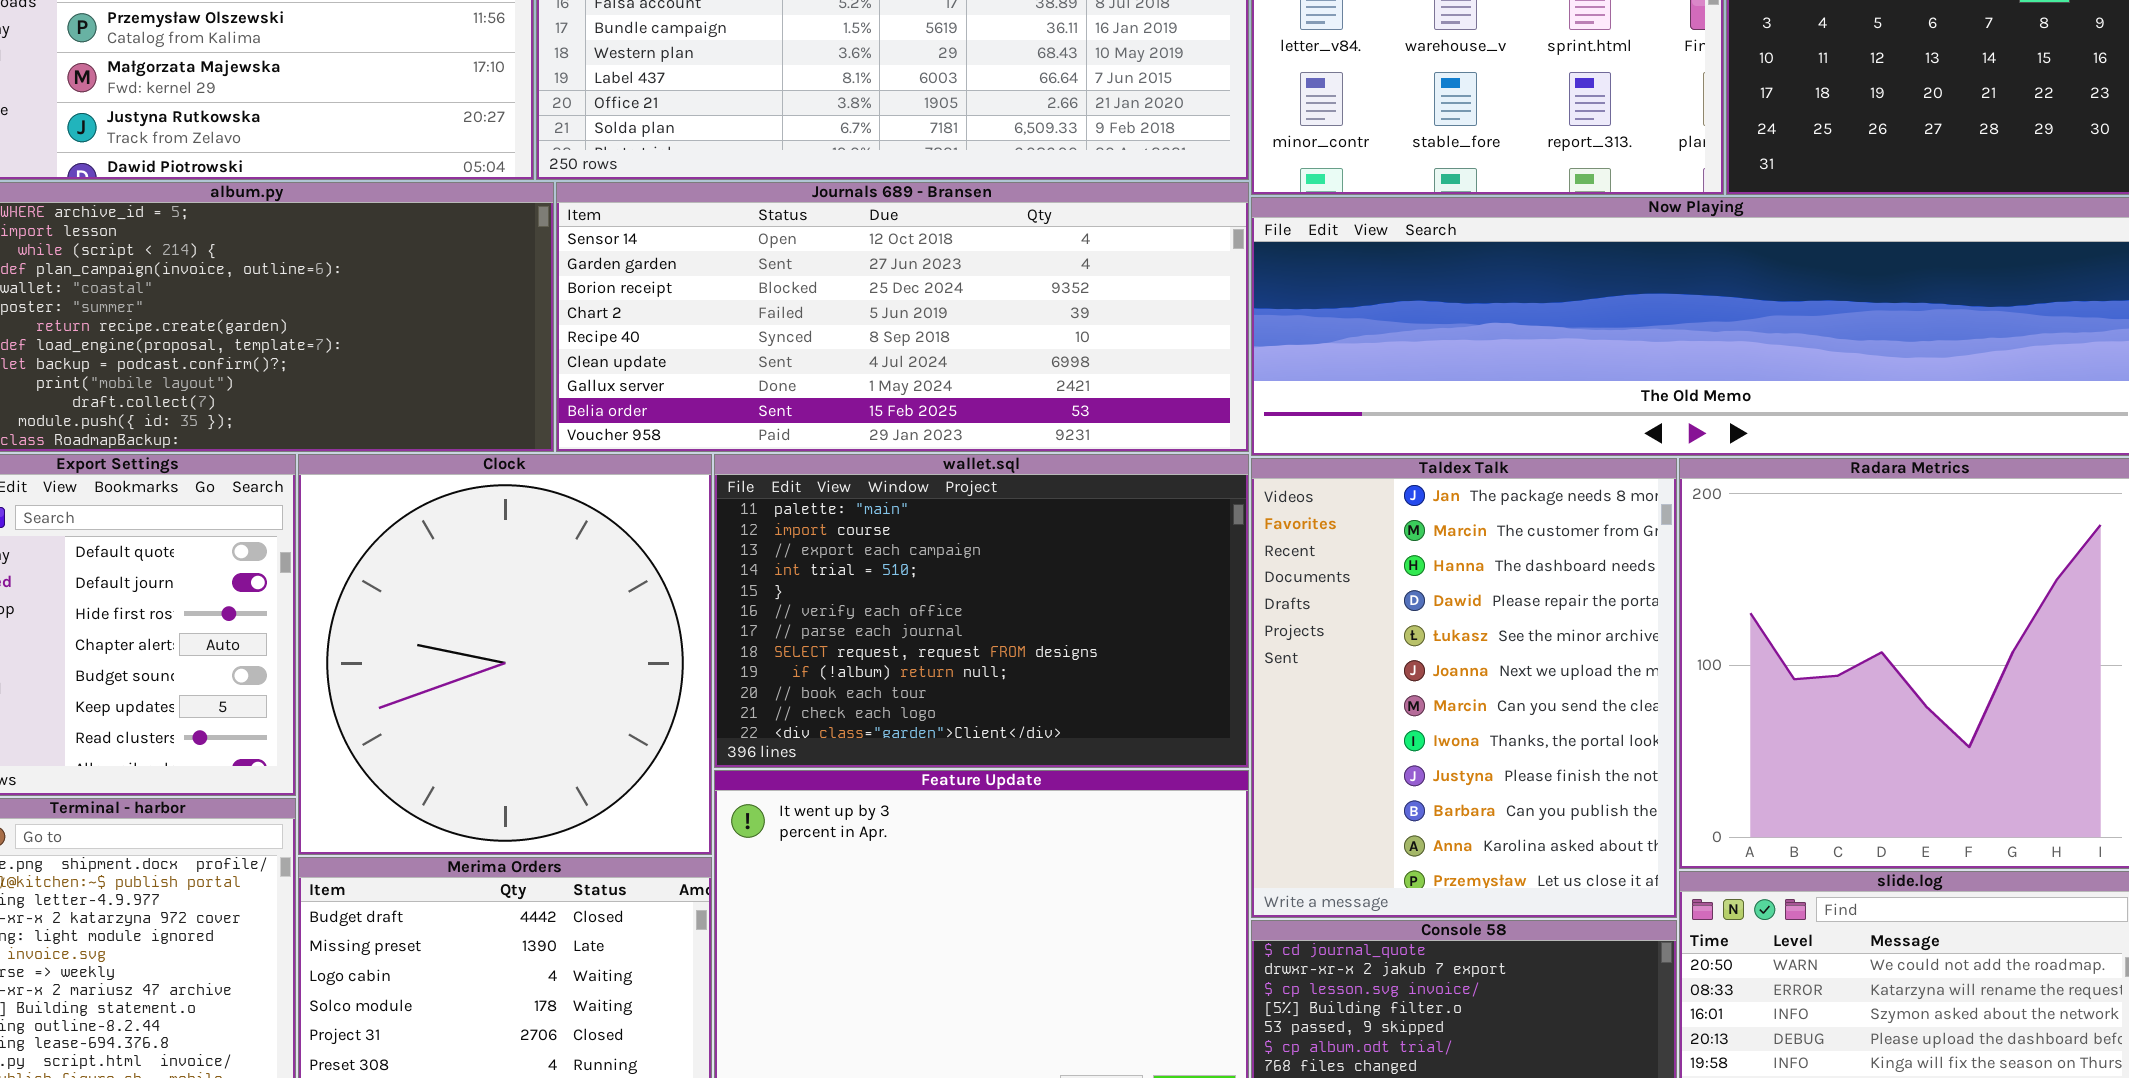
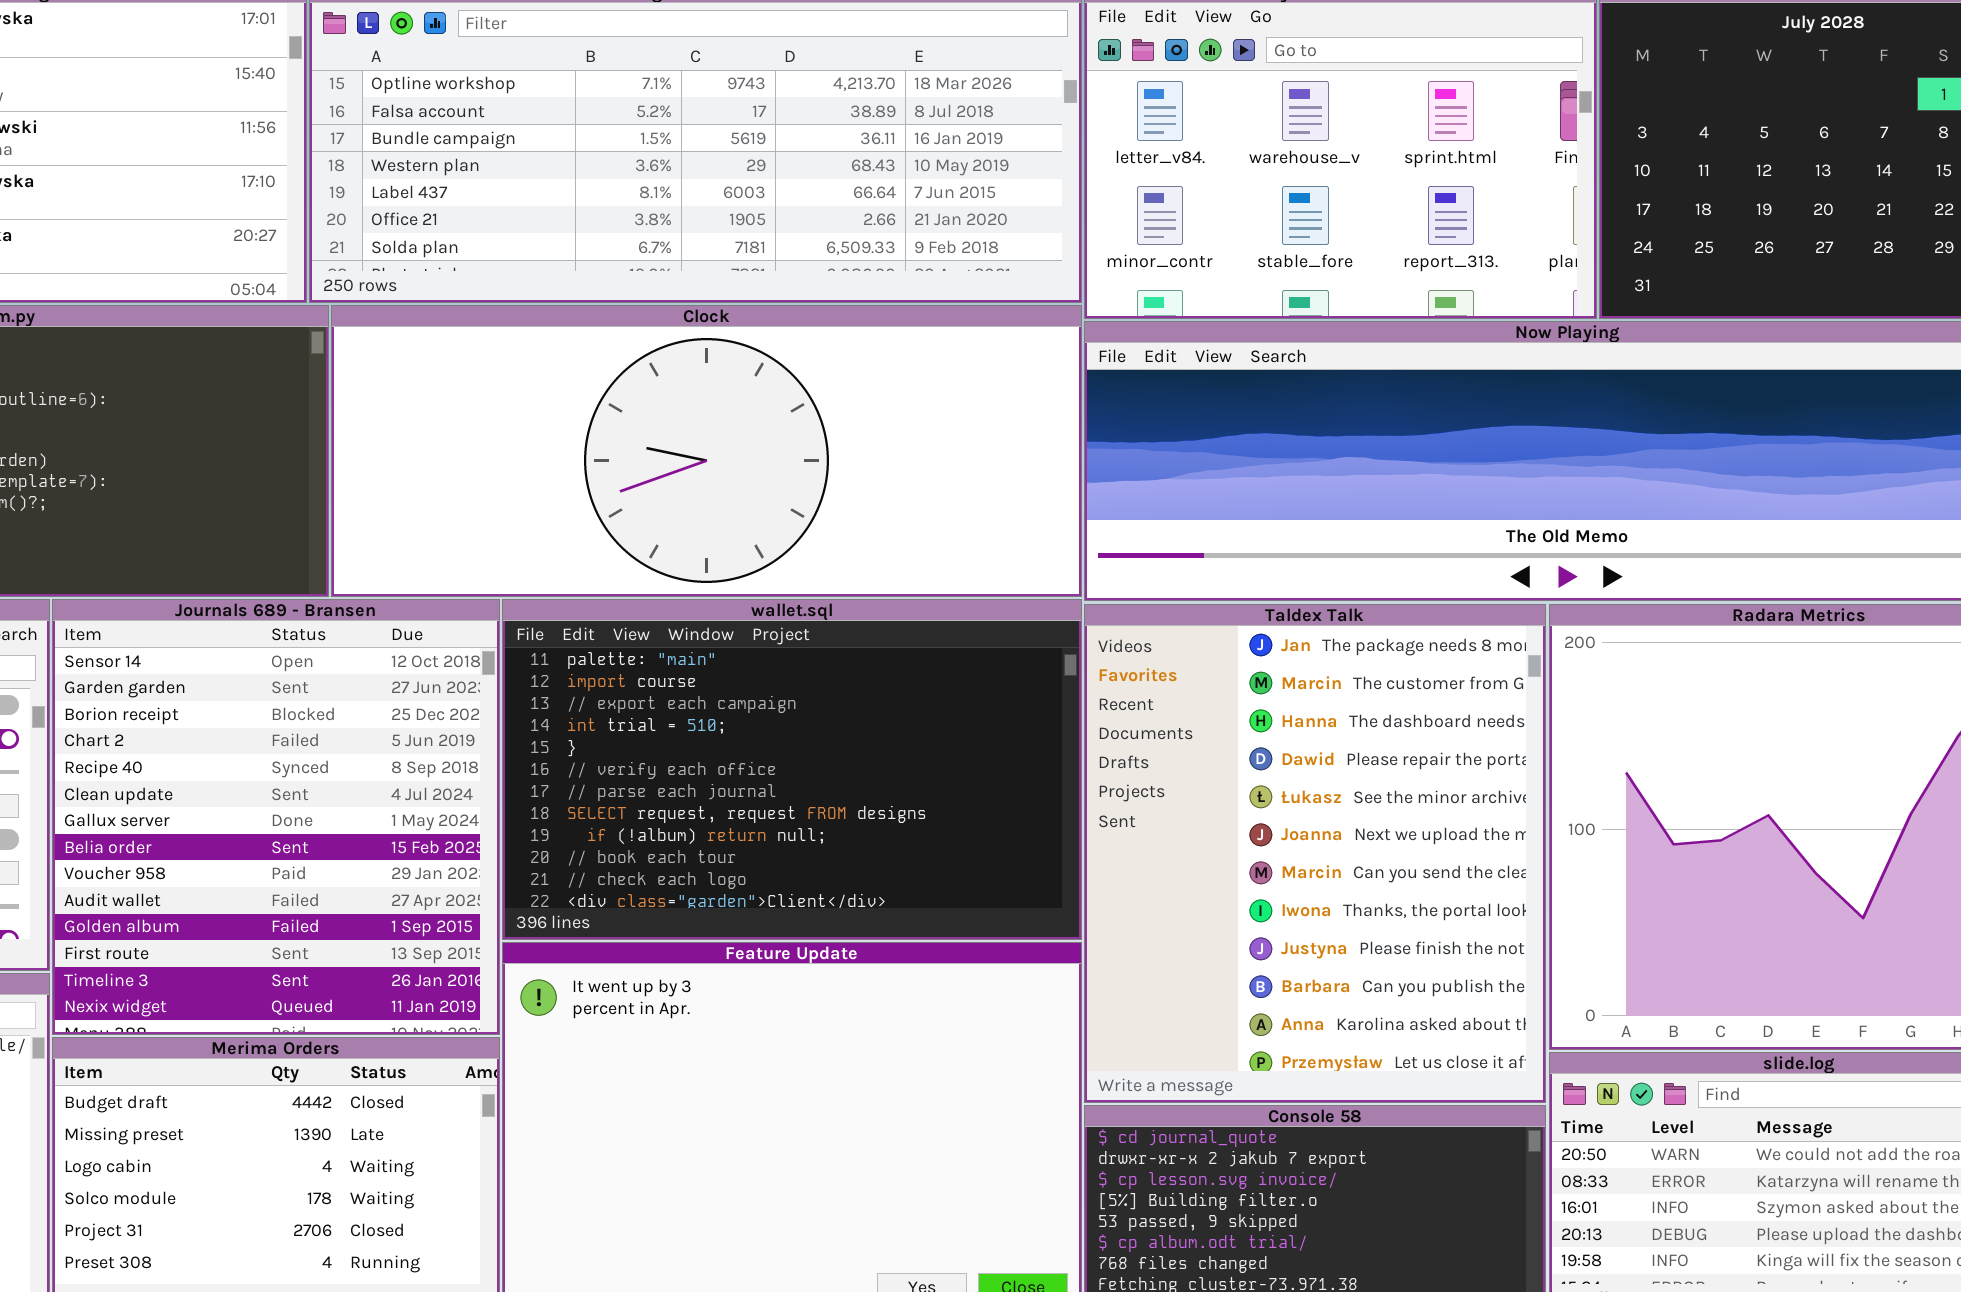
Journals 689 - Bransen: [556,182,1249,452] -> [52,599,500,1035], moved, resized
Clock: [298,454,712,855] -> [331,305,1082,597], moved, resized

